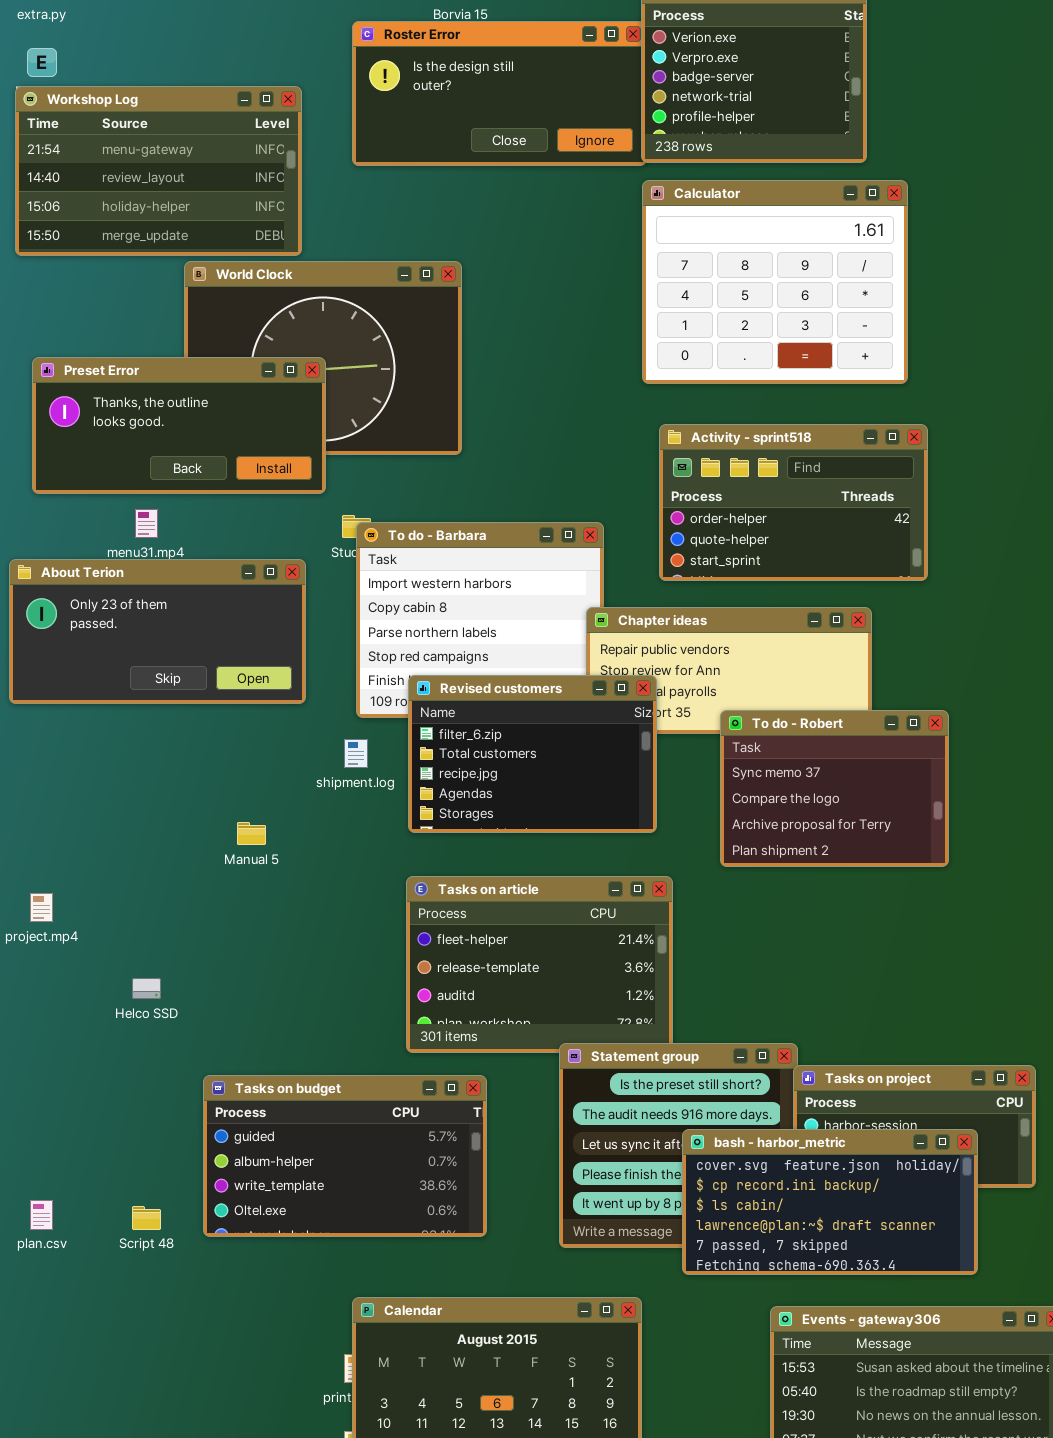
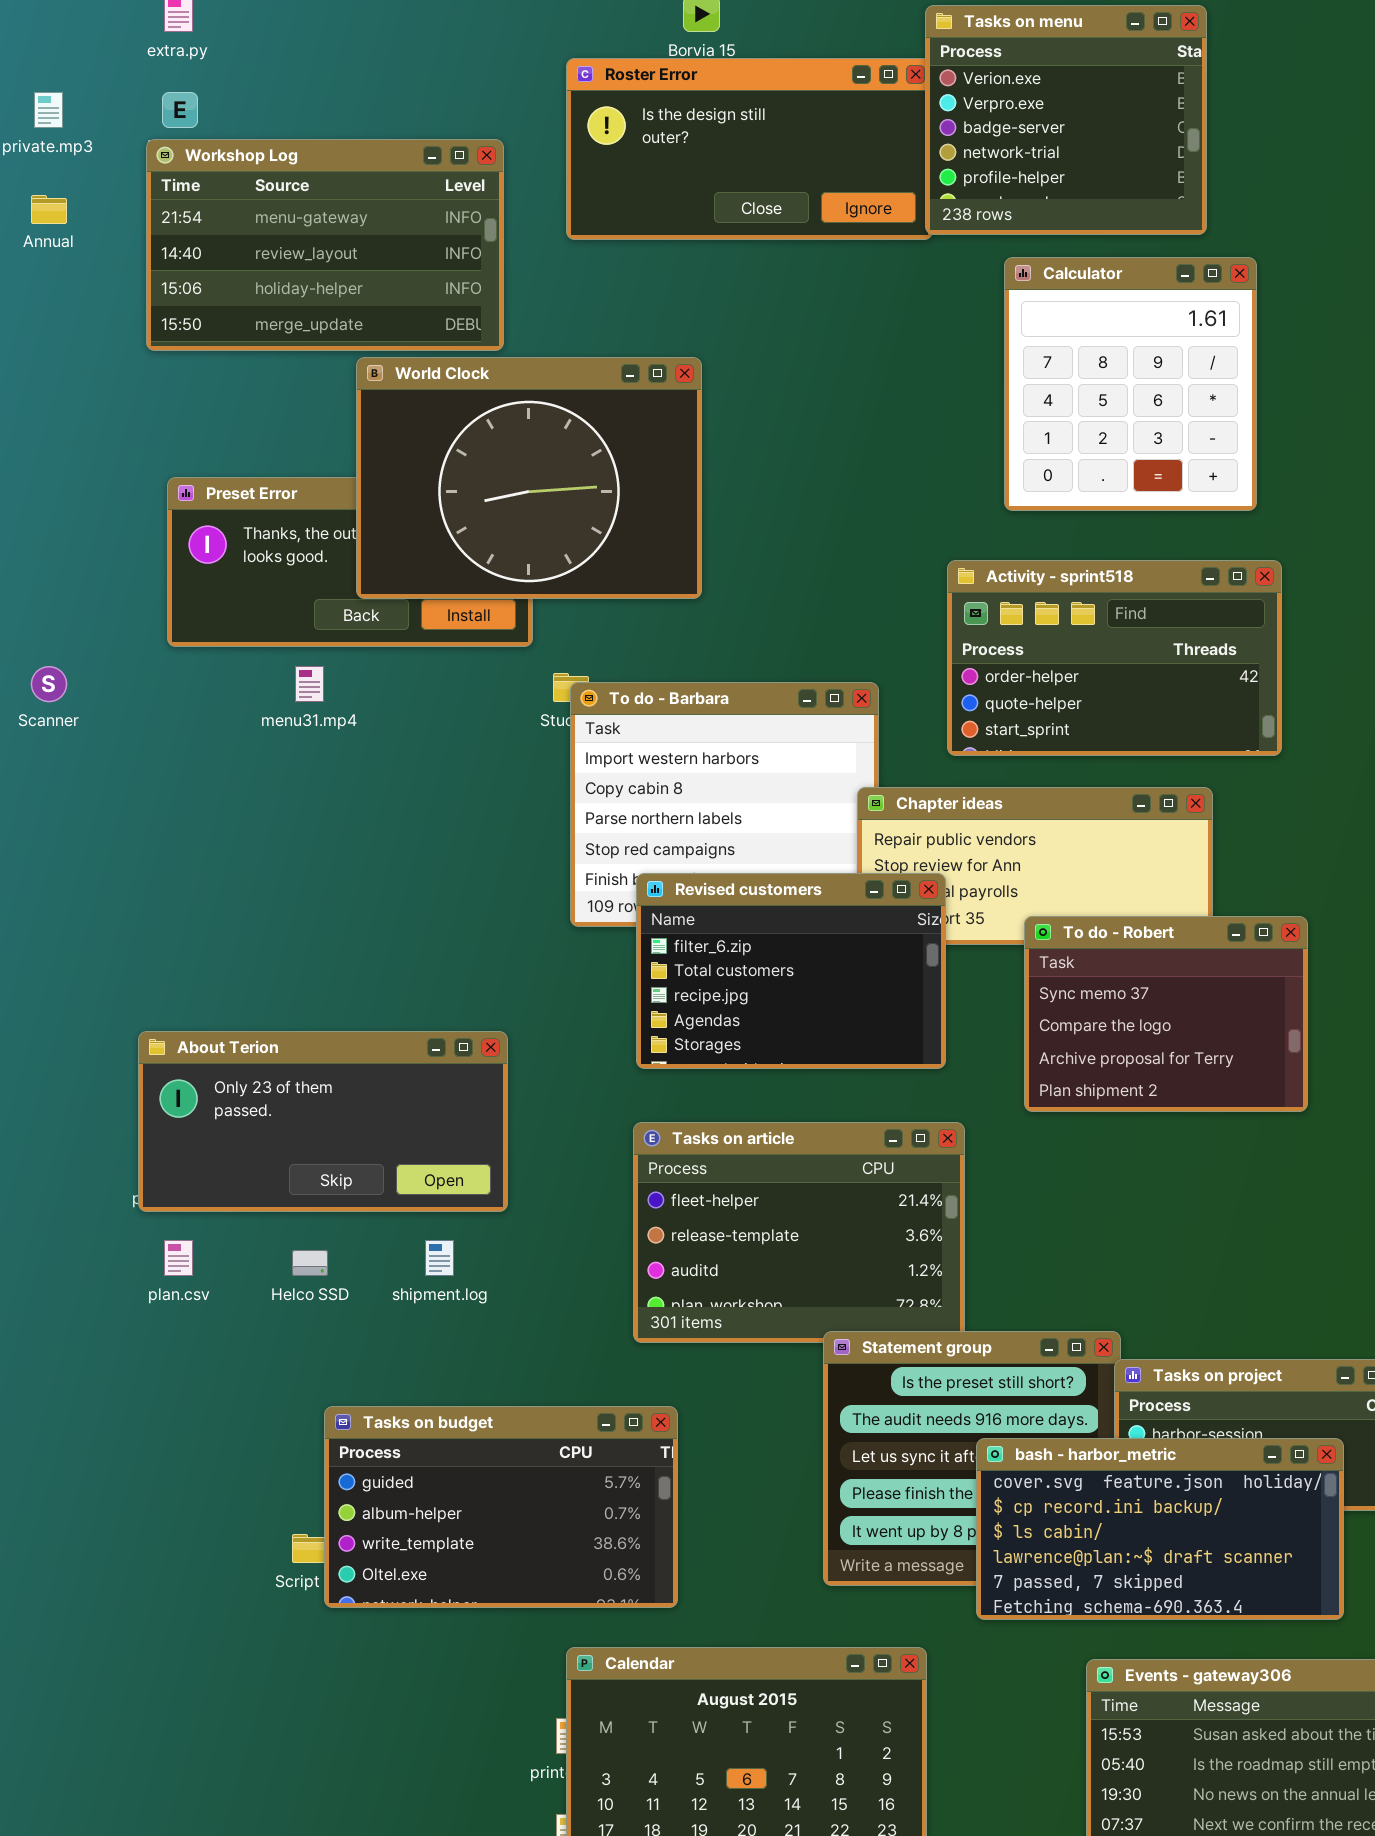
Calculator: [642,180,908,384] -> [1004,257,1257,511], resized
World Clock: [184,261,462,455] -> [356,357,702,599], raised
About Terion: [9,559,306,704] -> [138,1031,508,1212], moved
shipment.log: [344,739,368,768] -> [425,1240,454,1276], moved
Tasks on budget: [203,1075,487,1237] -> [324,1406,678,1608], moved
plan.csv: [30,1200,53,1230] -> [164,1240,193,1276], moved

